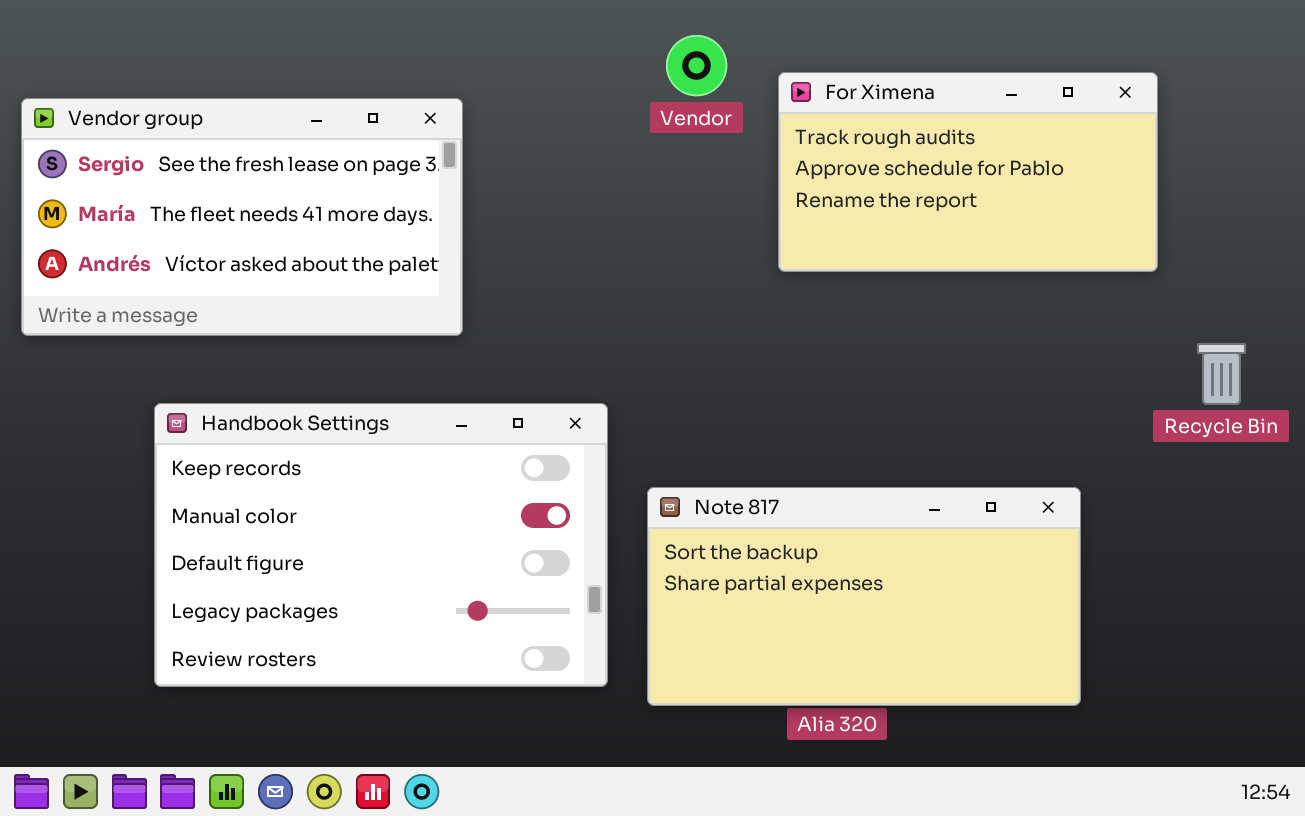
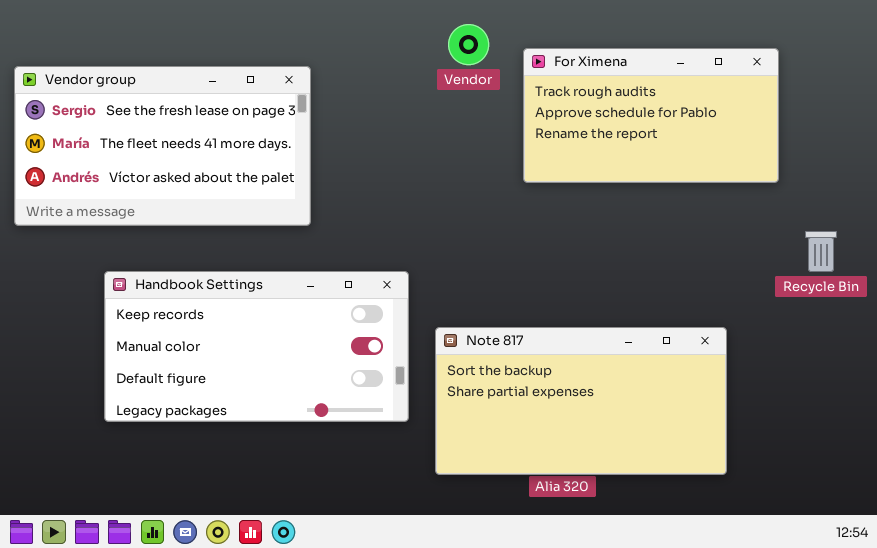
Handbook Settings: [154,403,608,687] -> [104,271,409,422], resized

